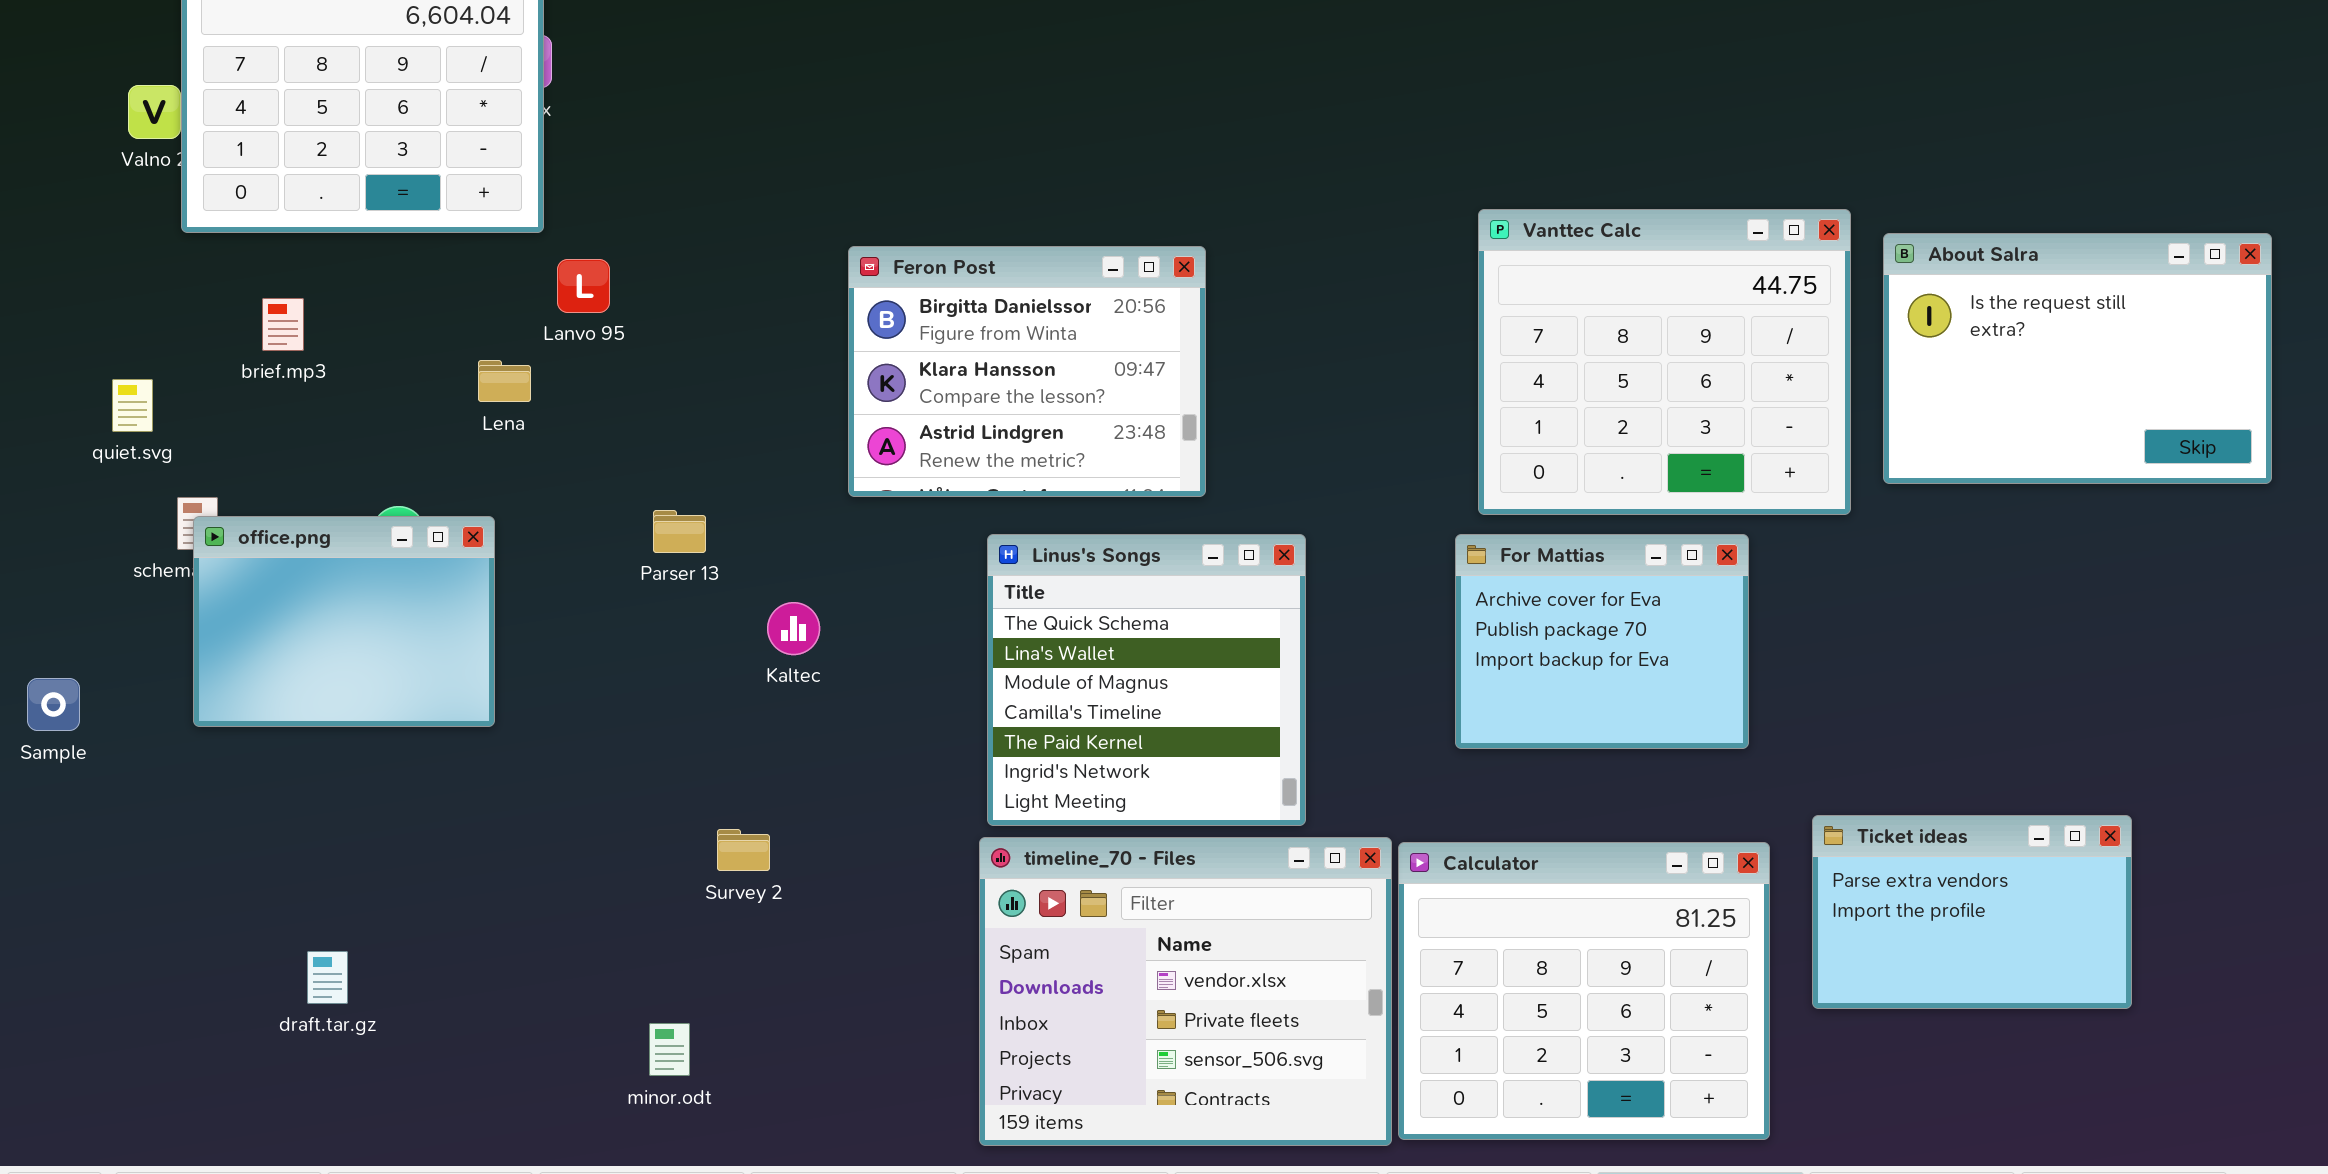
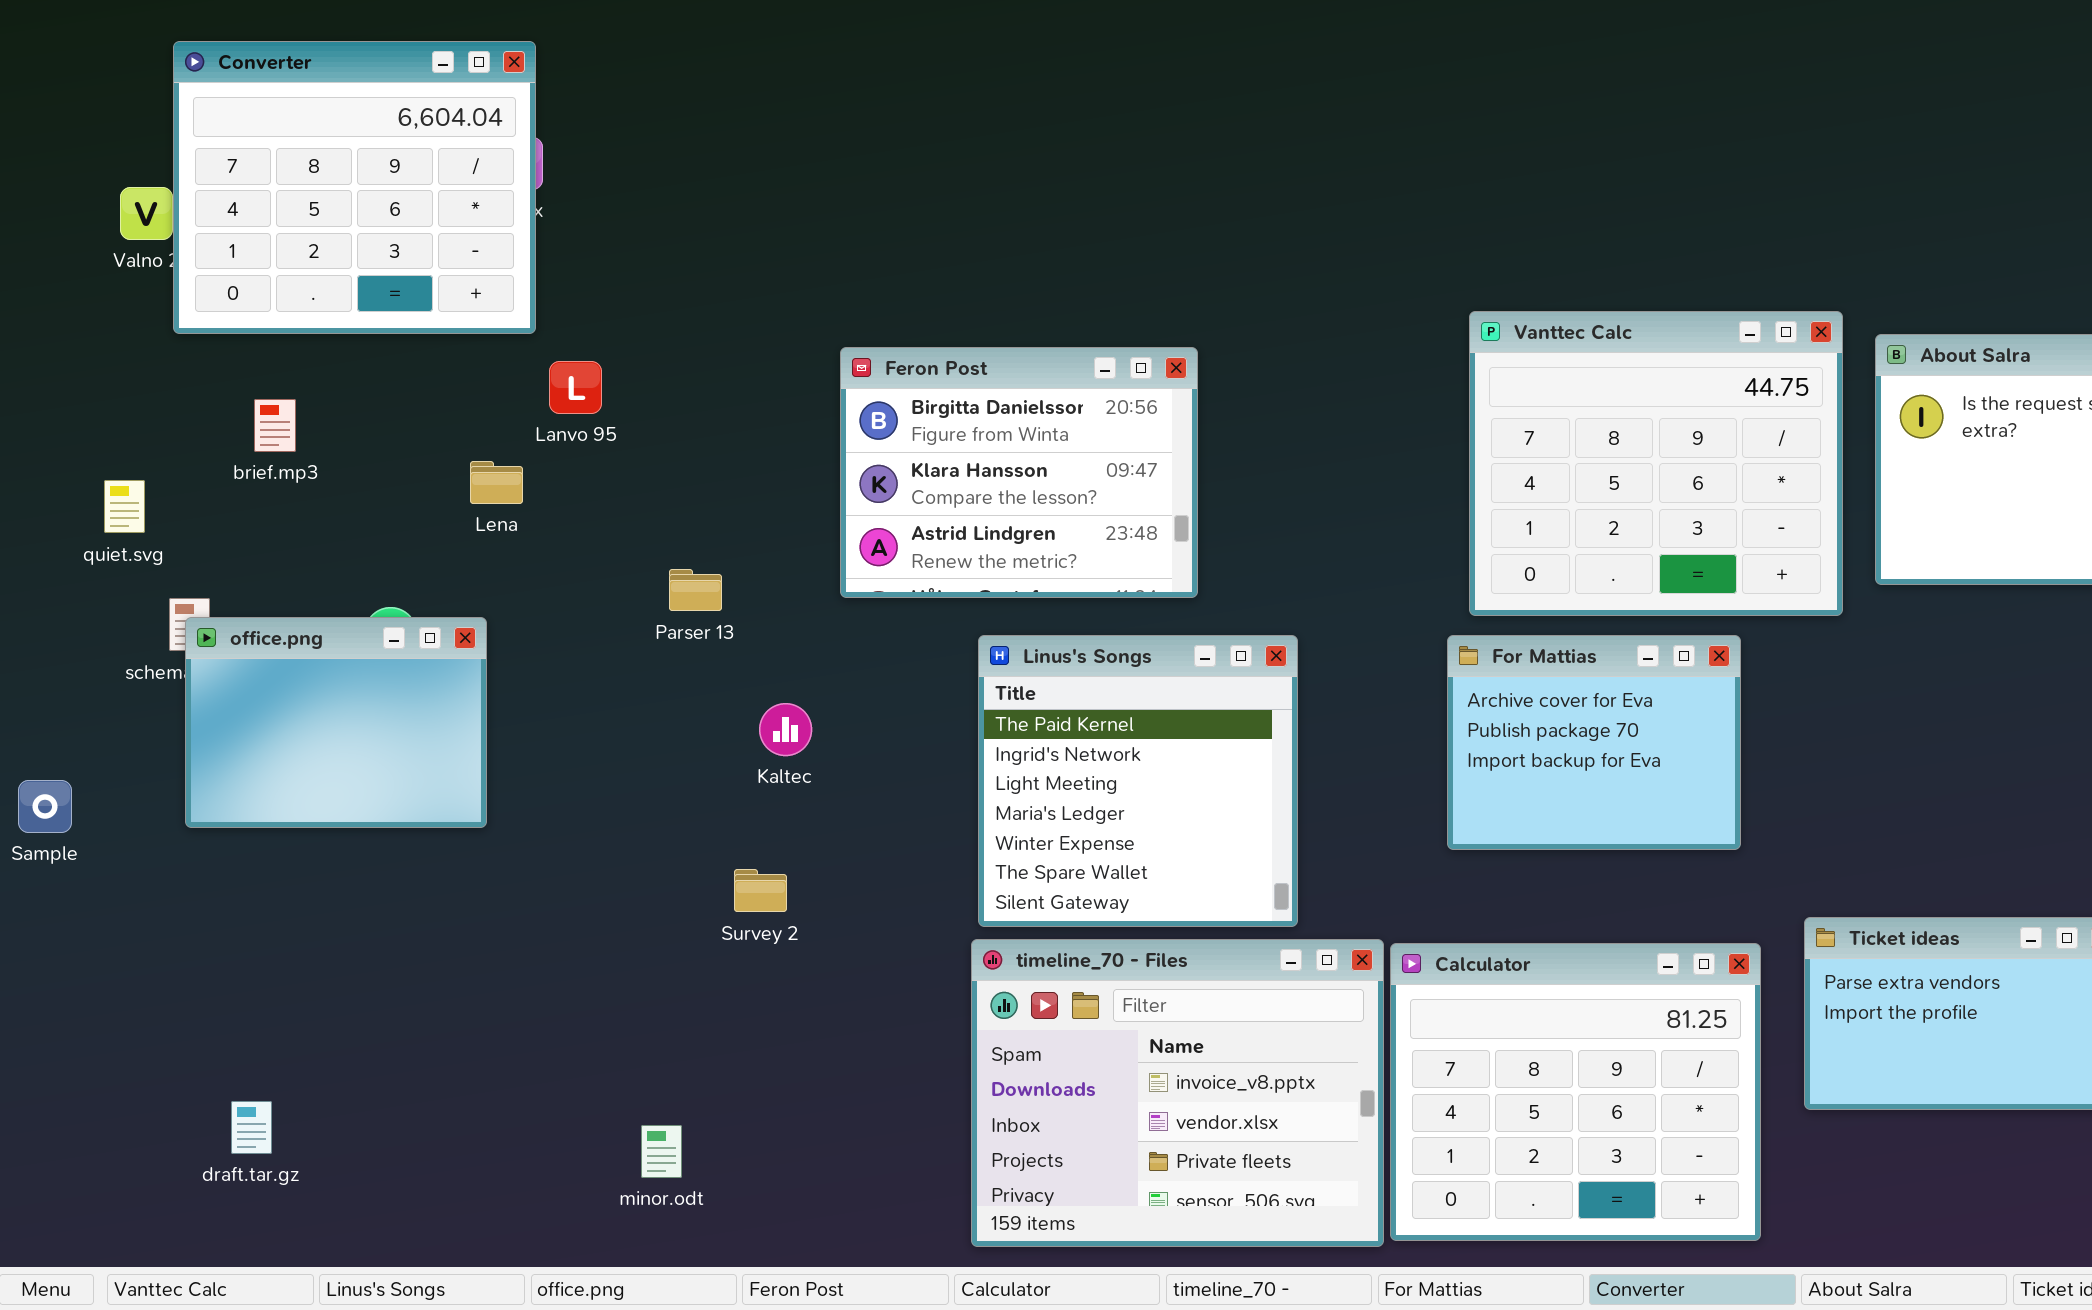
Parser 13: [653,510,706,553] -> [669,569,722,611], moved
Linus's Songs: [987,534,1306,826] -> [978,635,1298,927], scrolled down 4 rows
Survey 2: [717,829,770,871] -> [734,869,787,912], moved
timeline_70 - Files: [979,837,1392,1146] -> [971,939,1384,1247], scrolled up 1 row
draft.tar.gz: [307,951,348,1004] -> [231,1101,272,1154], moved

